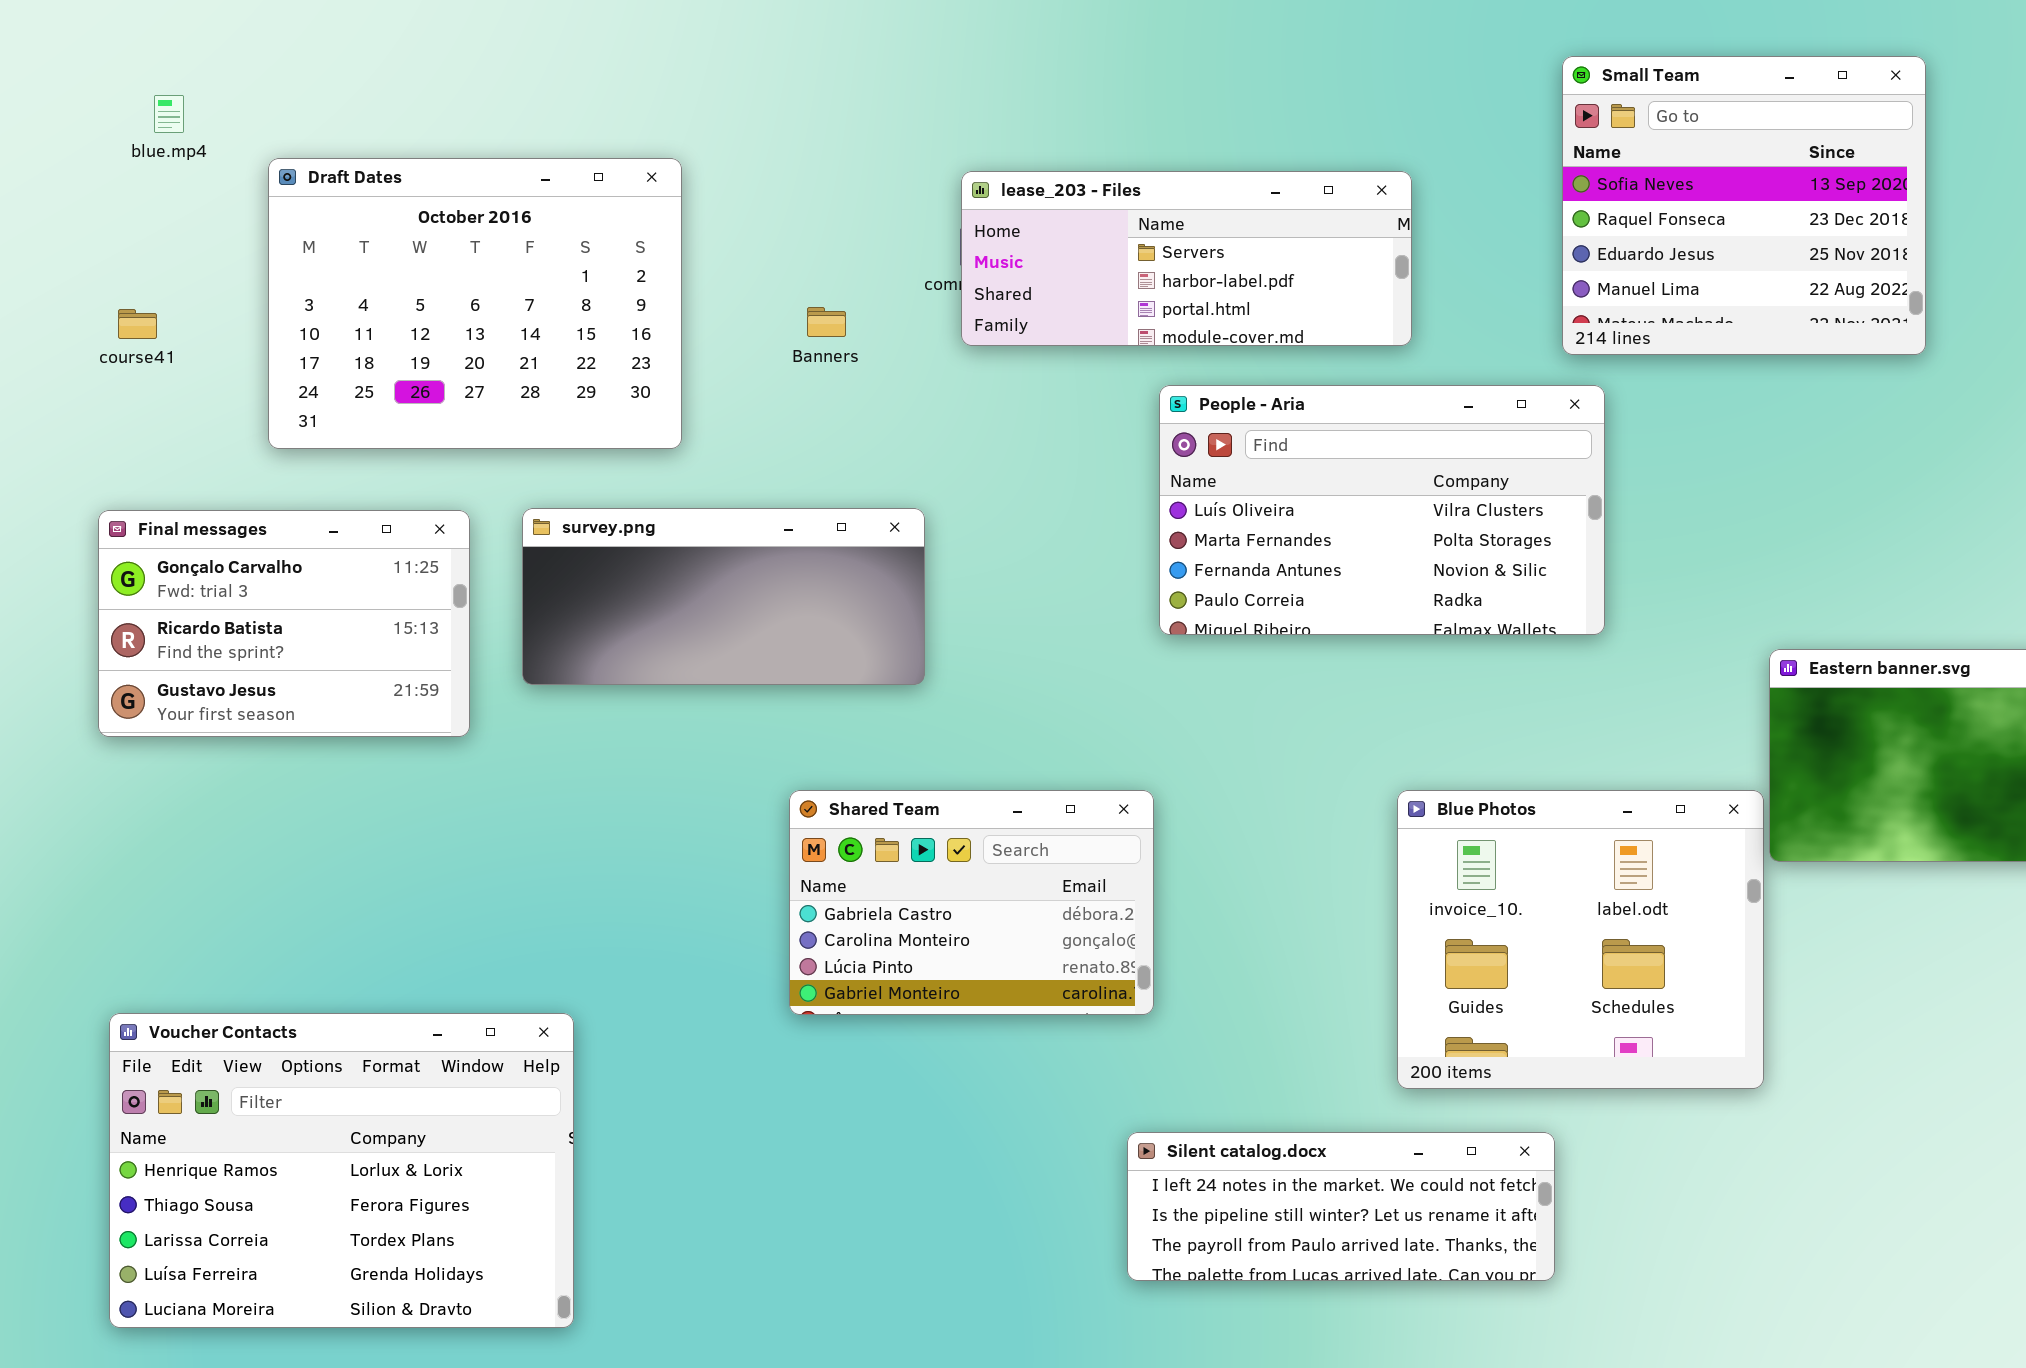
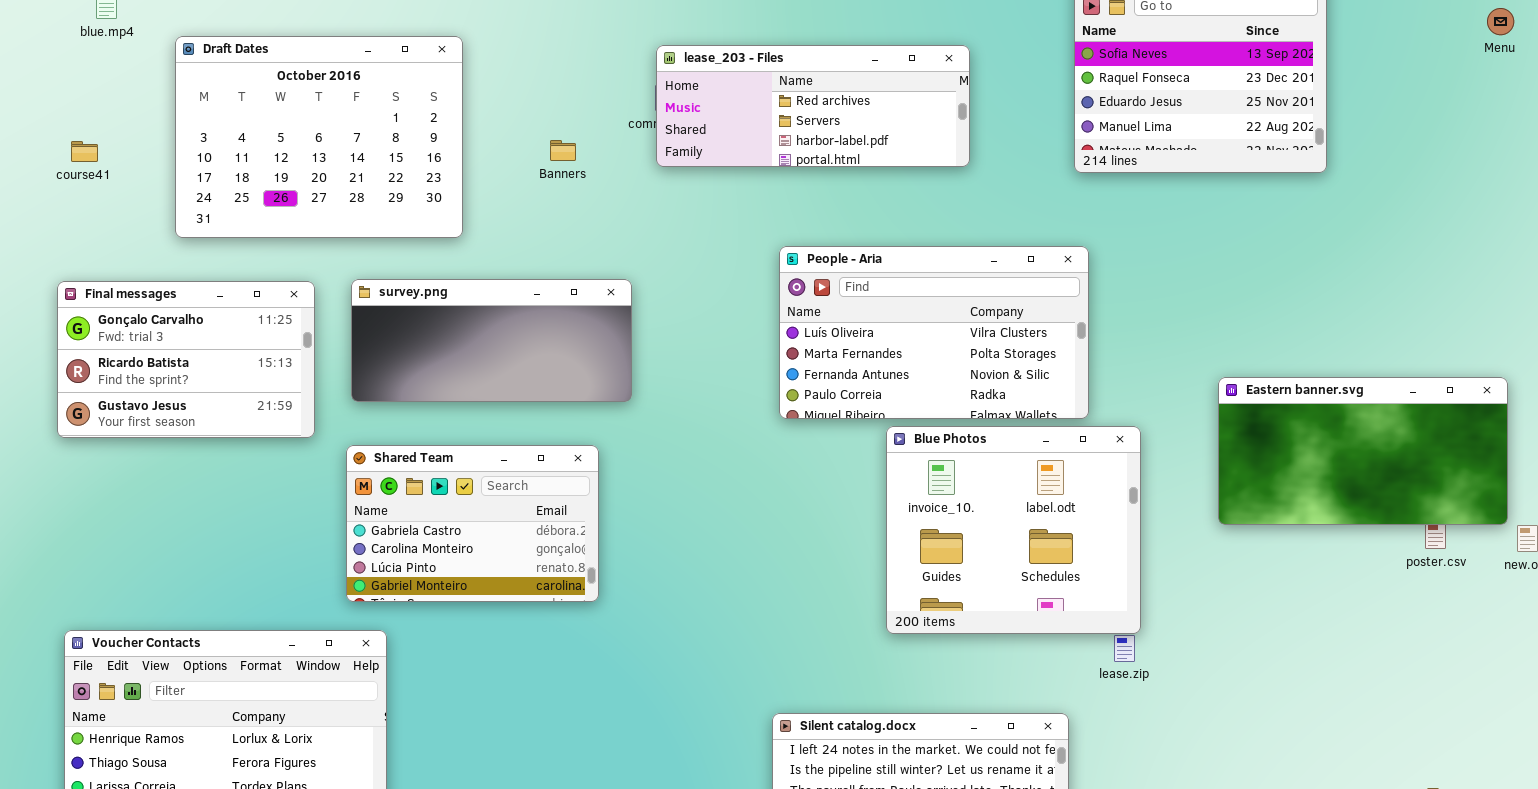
lease_203 - Files: [961,171,1412,346] -> [656,45,970,167], scrolled up 1 row
People - Aria: [1159,385,1605,635] -> [779,246,1089,419], moved
Shared Team: [789,790,1154,1015] -> [346,445,599,602], moved
Blue Photos: [1397,790,1764,1089] -> [886,426,1141,634], moved

